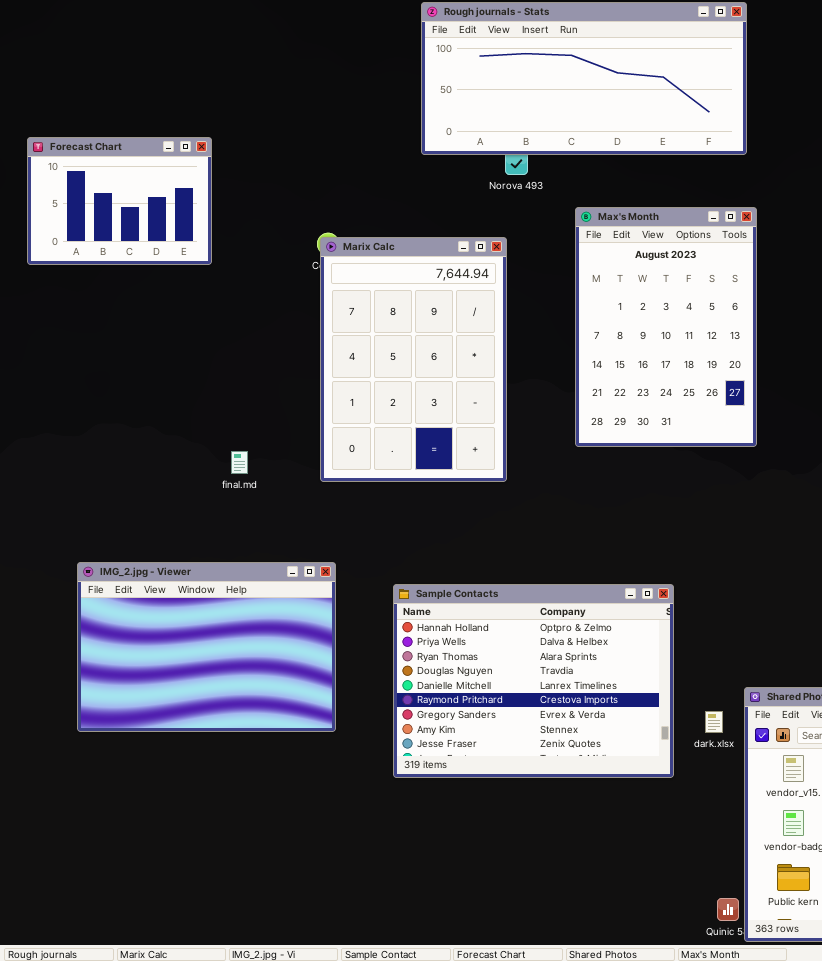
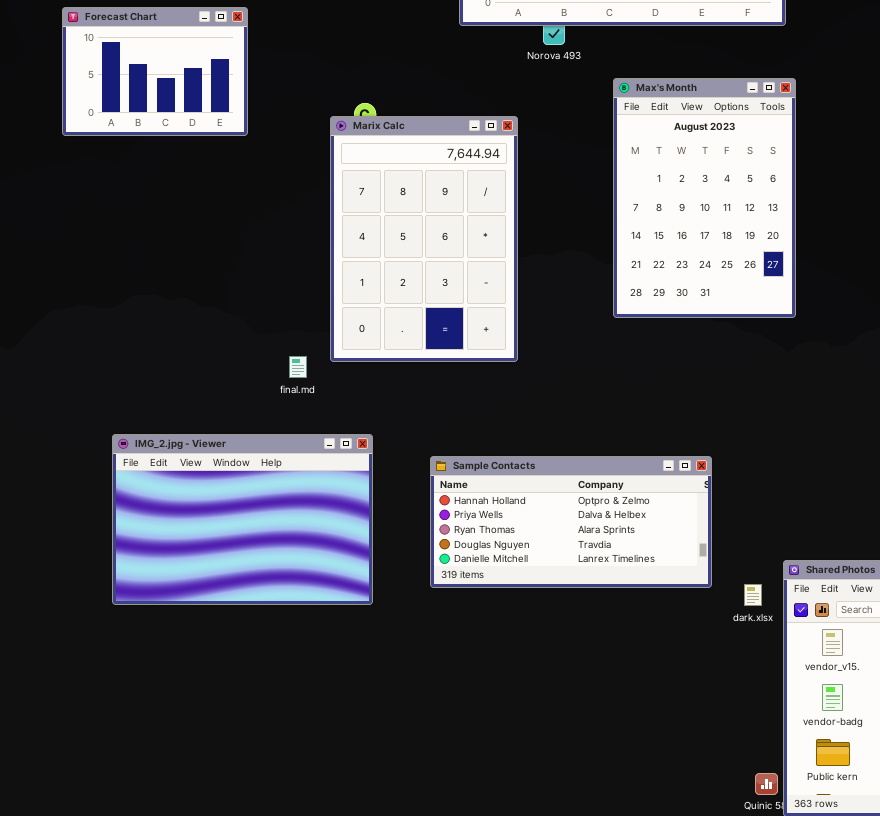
Marix Calc: [320,237,507,482] -> [330,116,518,362], moved
final.md: [231,451,248,474] -> [289,356,307,378], moved
Sample Contacts: [393,584,674,778] -> [430,456,712,588], resized

